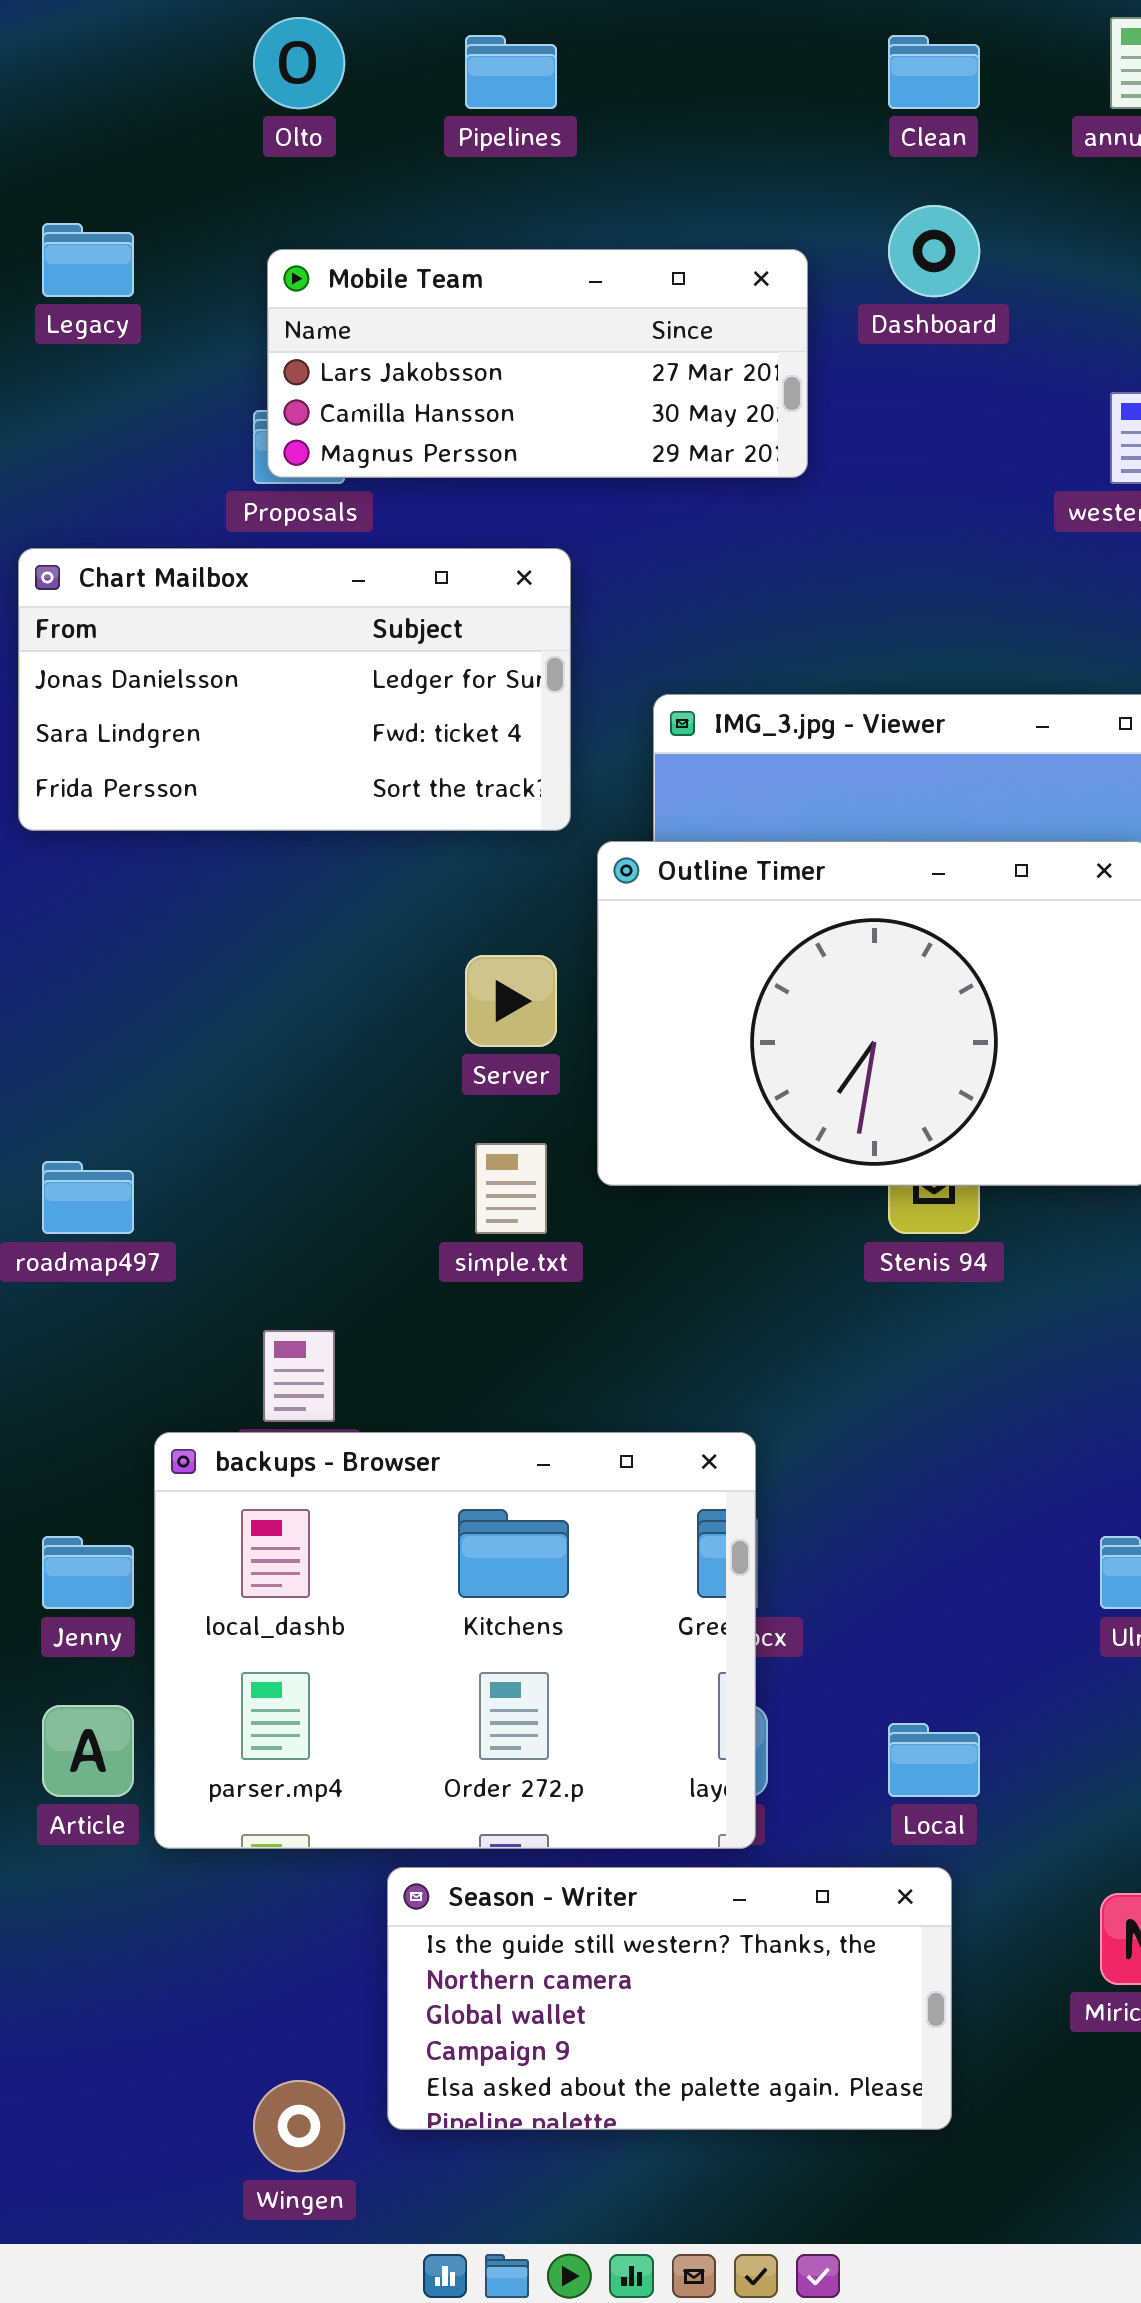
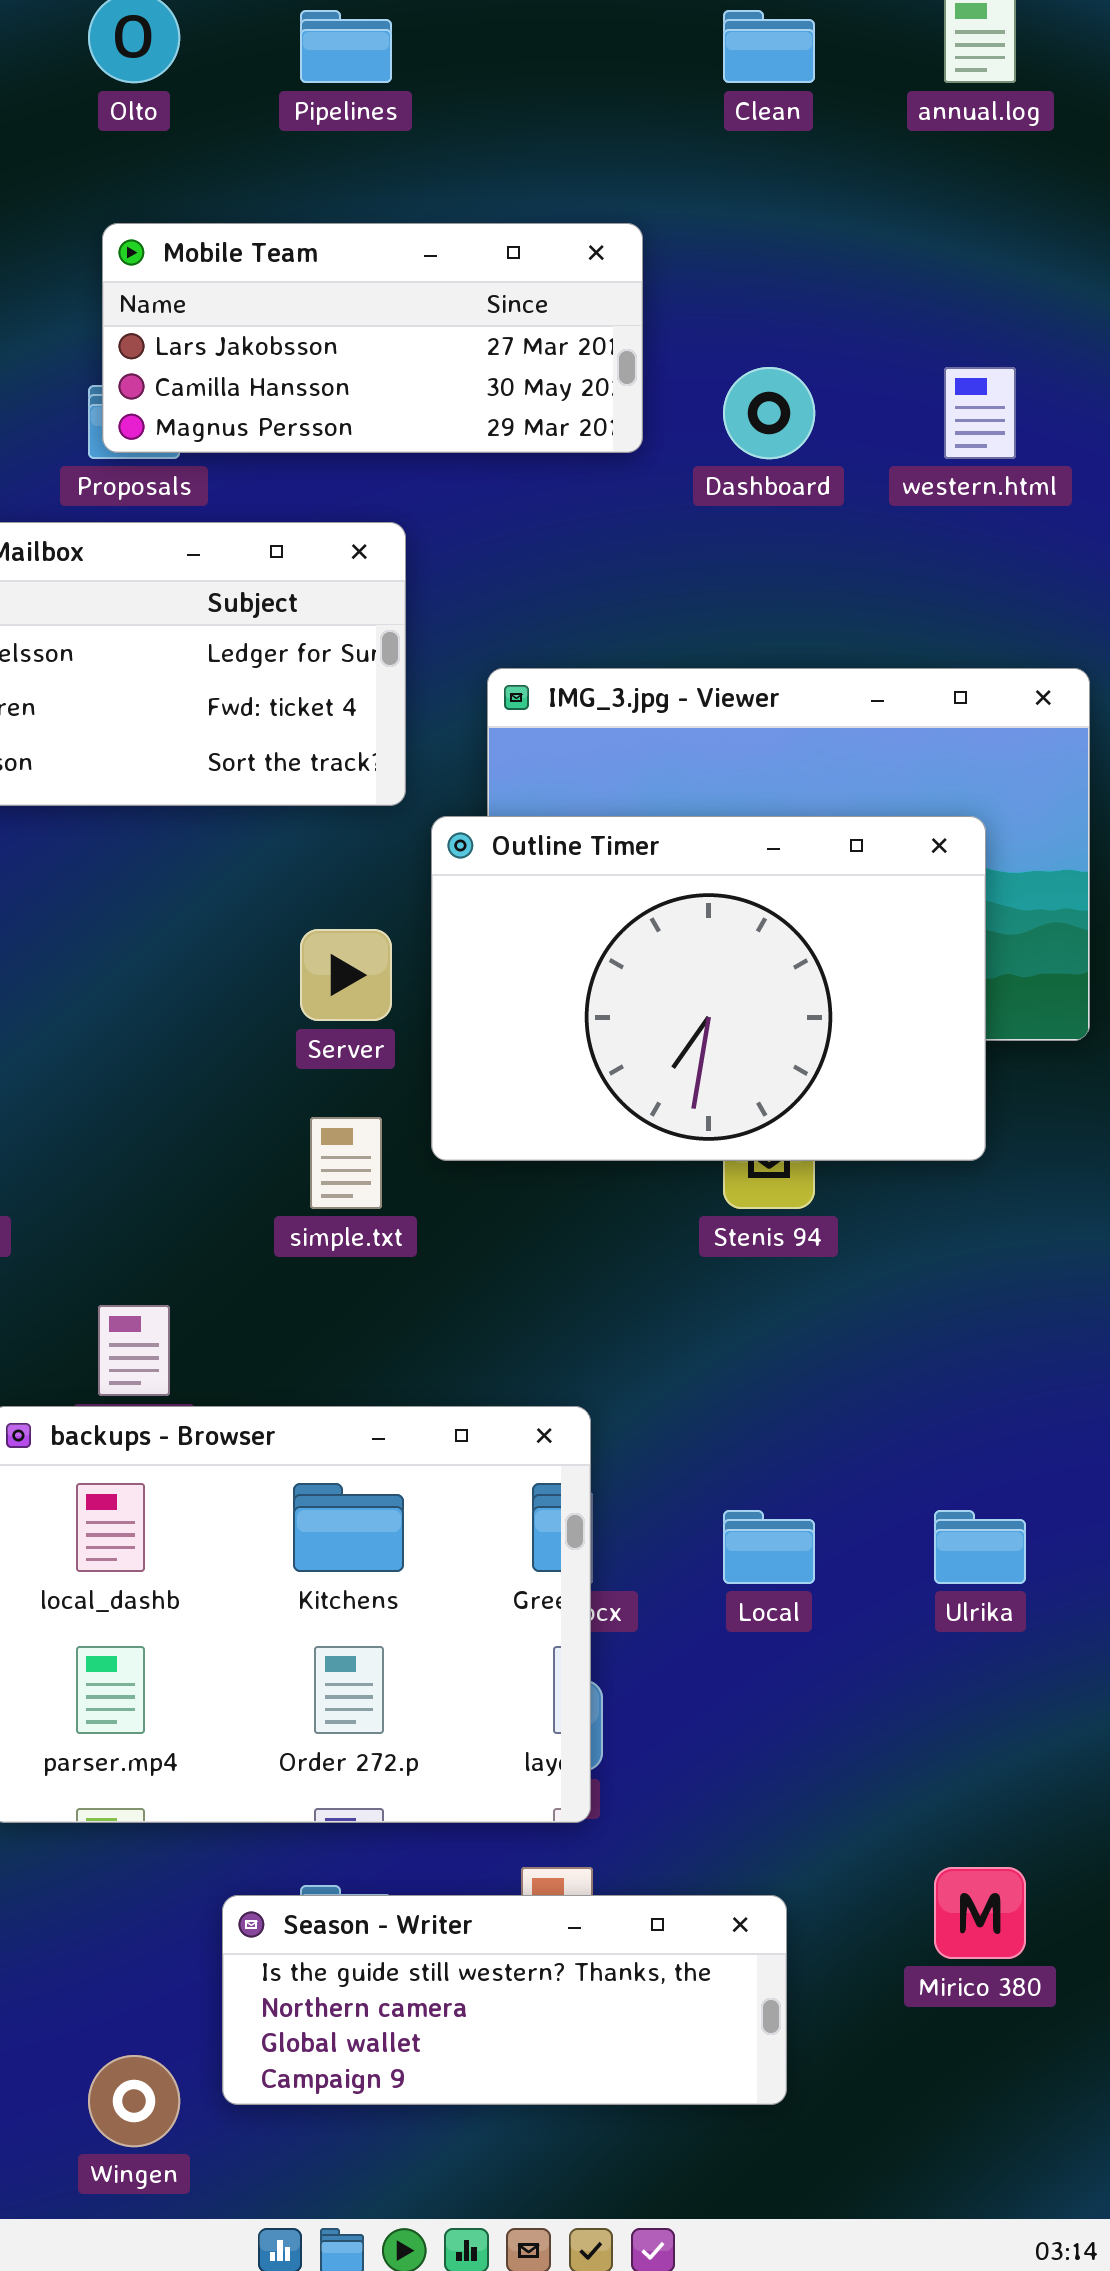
Dashboard: [888,205,980,297] -> [723,367,815,459], moved
Local: [888,1723,980,1797] -> [723,1510,815,1584], moved
Season - Writer: [387,1867,952,2130] -> [222,1895,787,2105], resized

